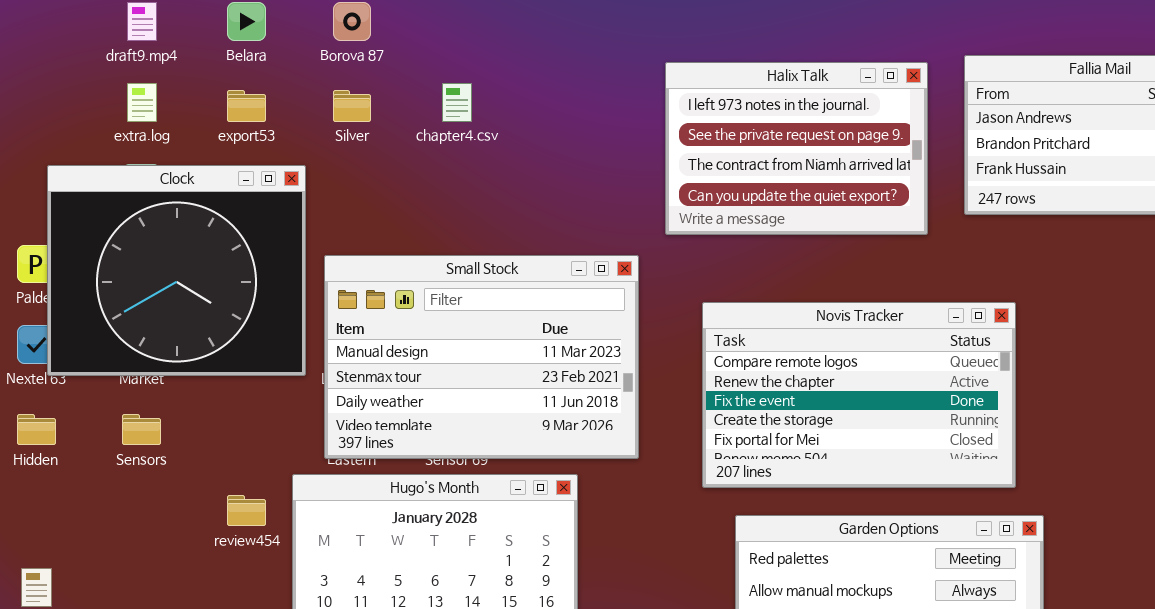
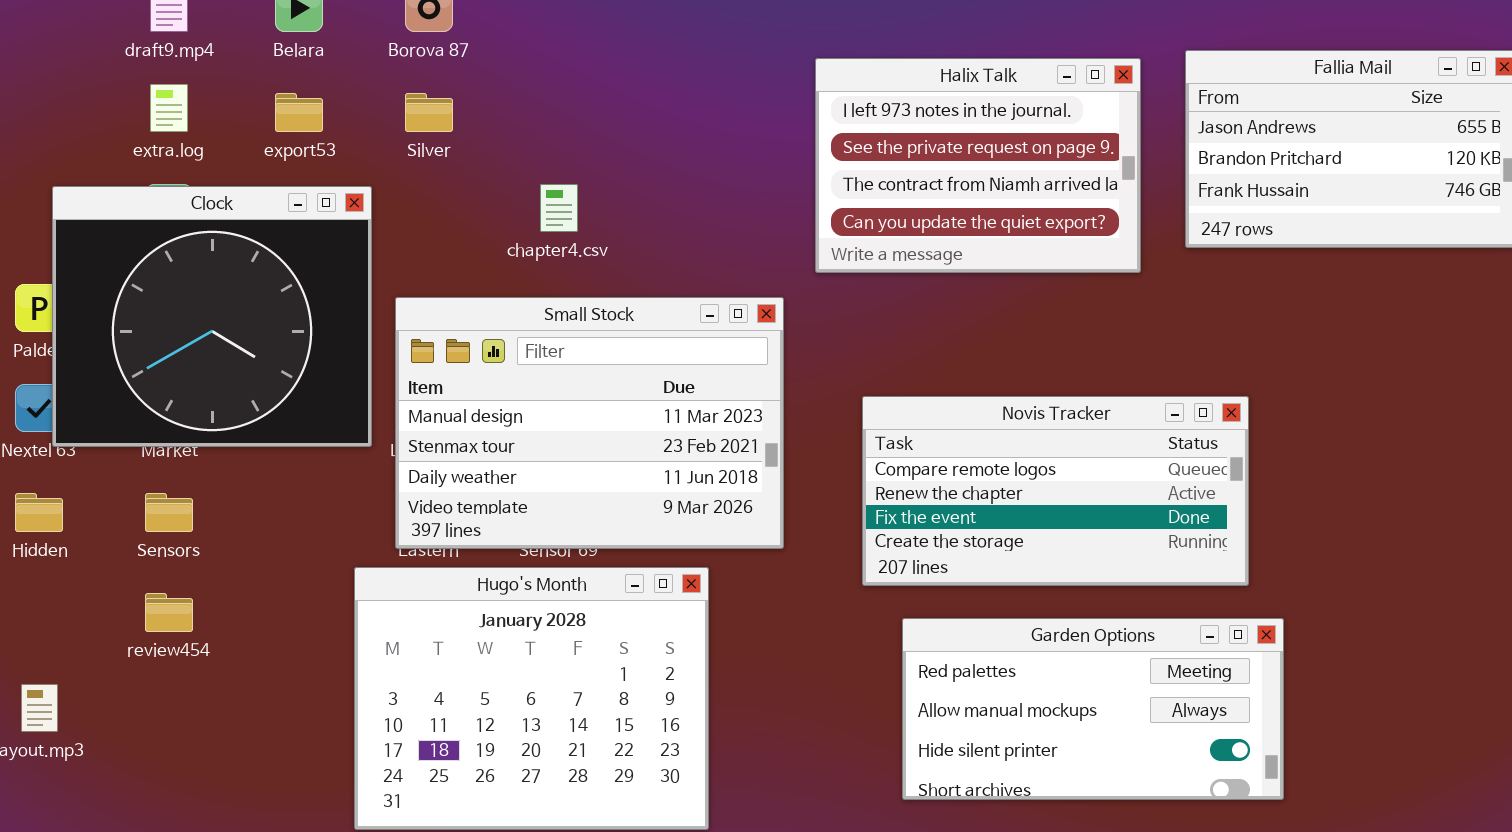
chapter4.csv: [442,83,472,122] -> [540,184,578,232], moved
Novis Tracker: [702,302,1016,488] -> [862,396,1249,586], resized
review454: [227,495,266,526] -> [145,593,193,632], moved

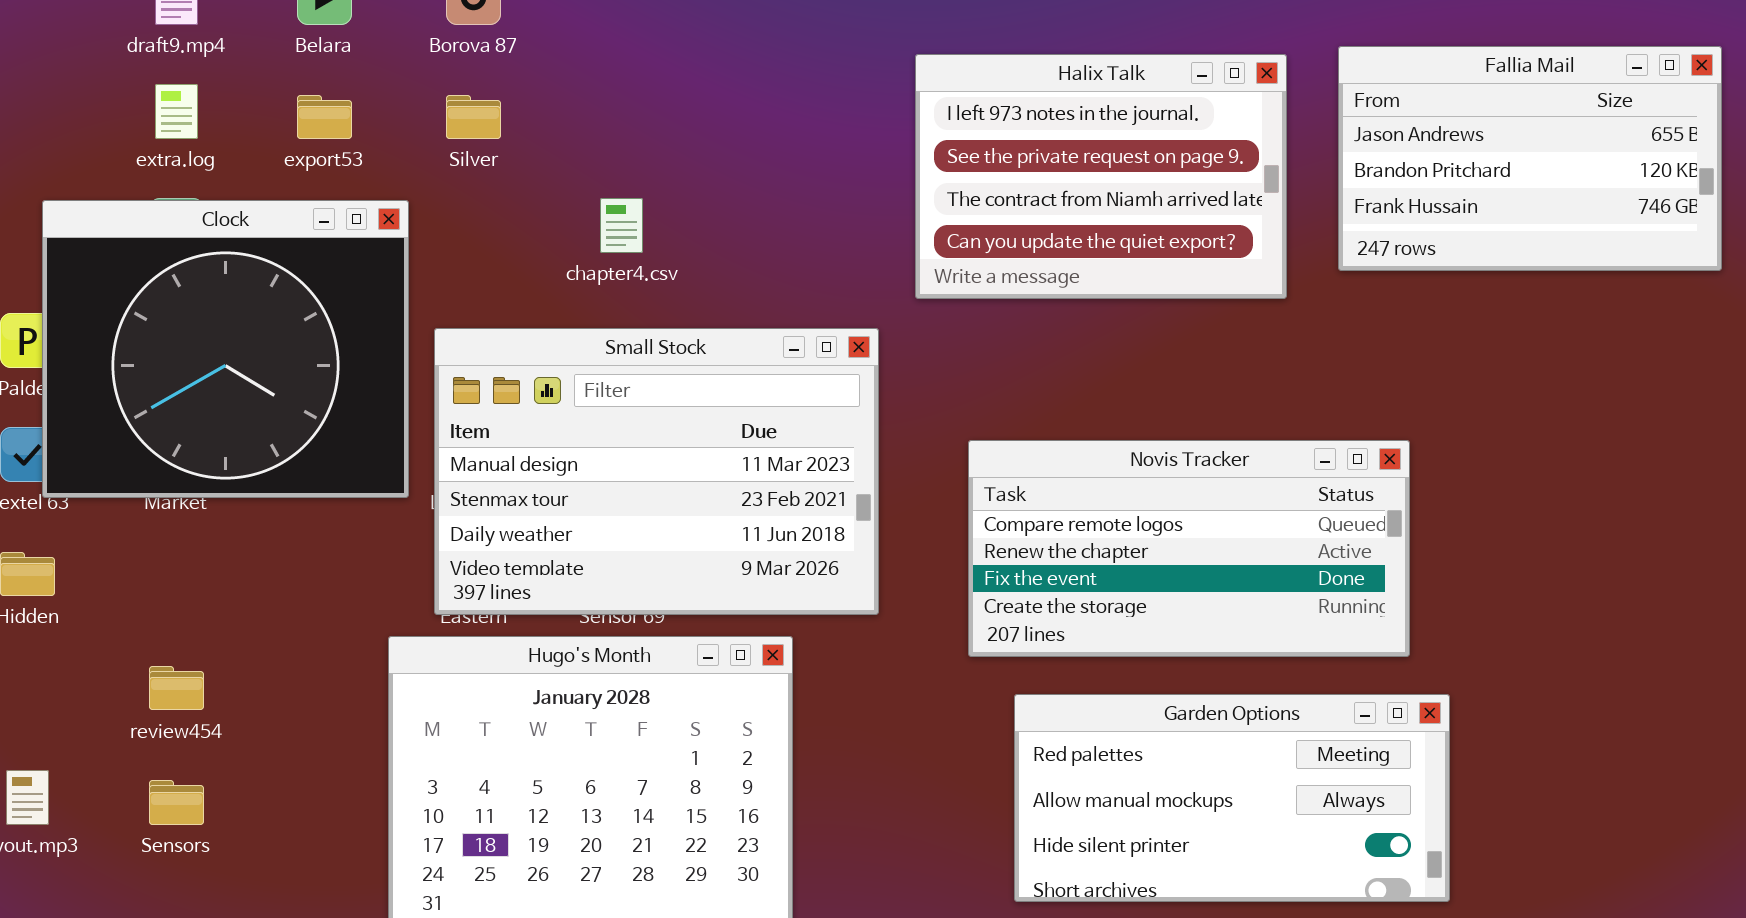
Sensors: [145,493,193,532] -> [149,780,204,825], moved

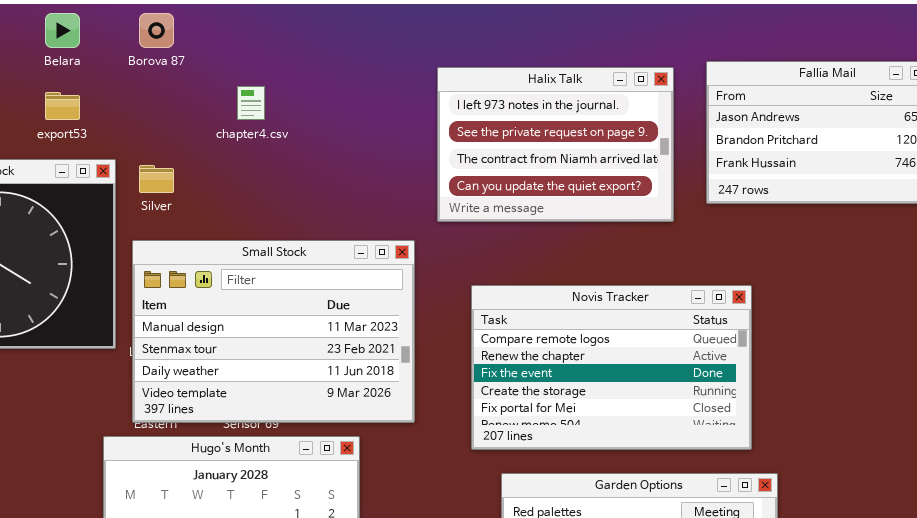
Silver: [446,95,501,139] -> [139,165,174,193], moved
chapter4.csv: [600,198,643,253] -> [237,86,265,120], moved
Novis Tracker: [968,440,1410,657] -> [471,285,752,450], resized

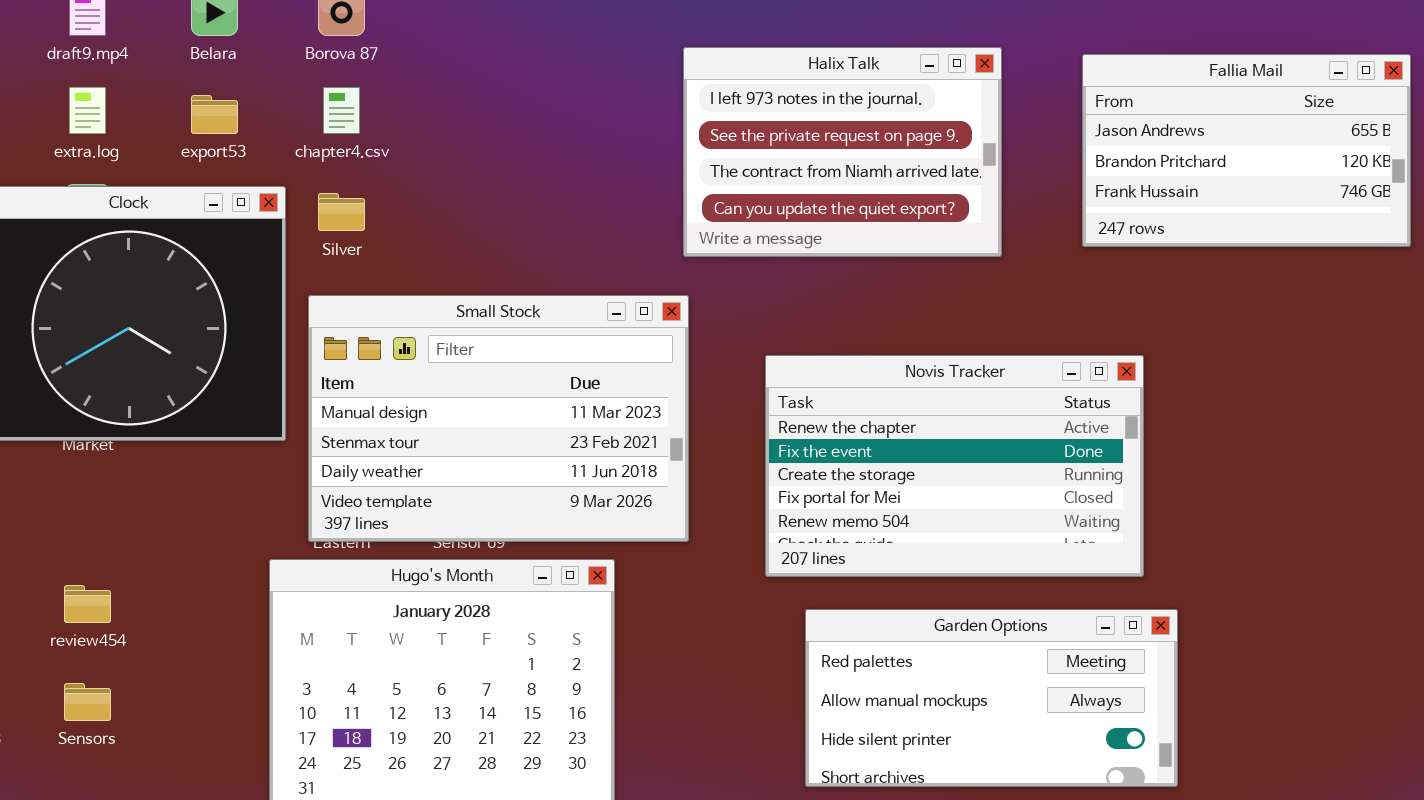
Halix Talk: [437,67,674,222] -> [683,47,1002,257], moved
chapter4.csv: [237,86,265,120] -> [323,87,360,134], moved
Novis Tracker: [471,285,752,450] -> [765,355,1144,577], scrolled down 1 row

